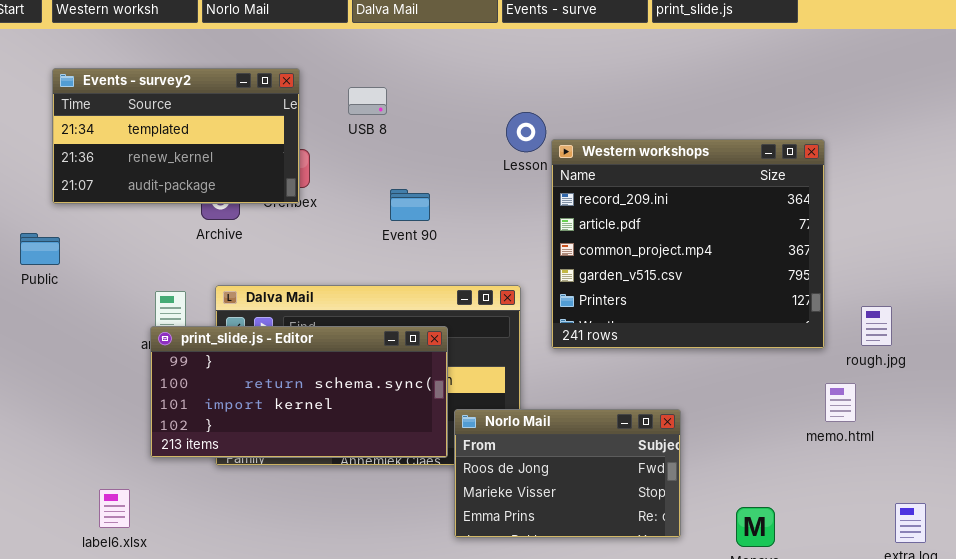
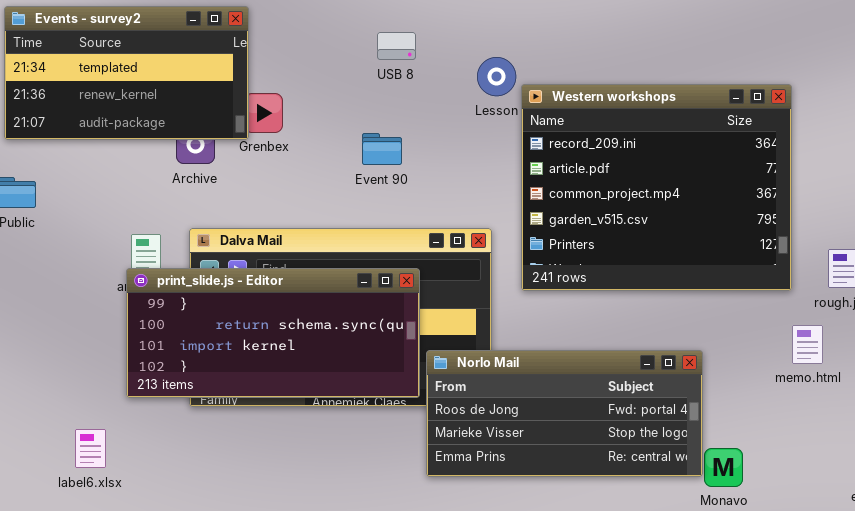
Events - survey2: [52,68,300,204] -> [4,6,249,140], moved
USB 8: [348,87,387,115] -> [377,32,416,60], moved
Norlo Mail: [454,409,681,538] -> [426,350,703,477], resized

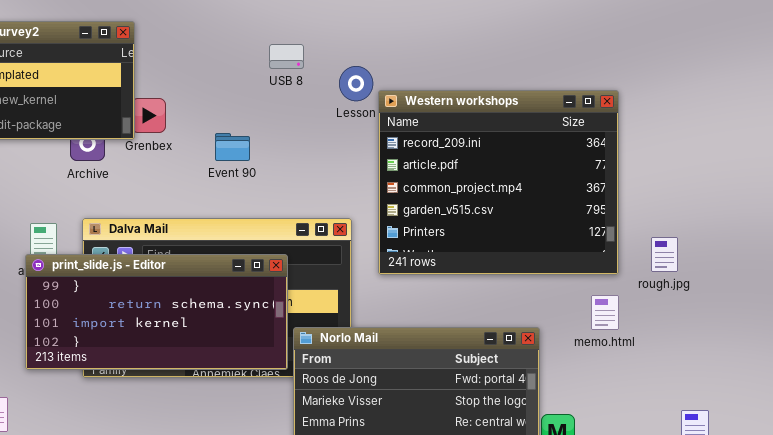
USB 8: [377,32,416,60] -> [269,44,304,69], moved
Event 90: [362,133,402,165] -> [215,133,250,161], moved
memo.html: [792,325,823,364] -> [591,295,619,330], moved

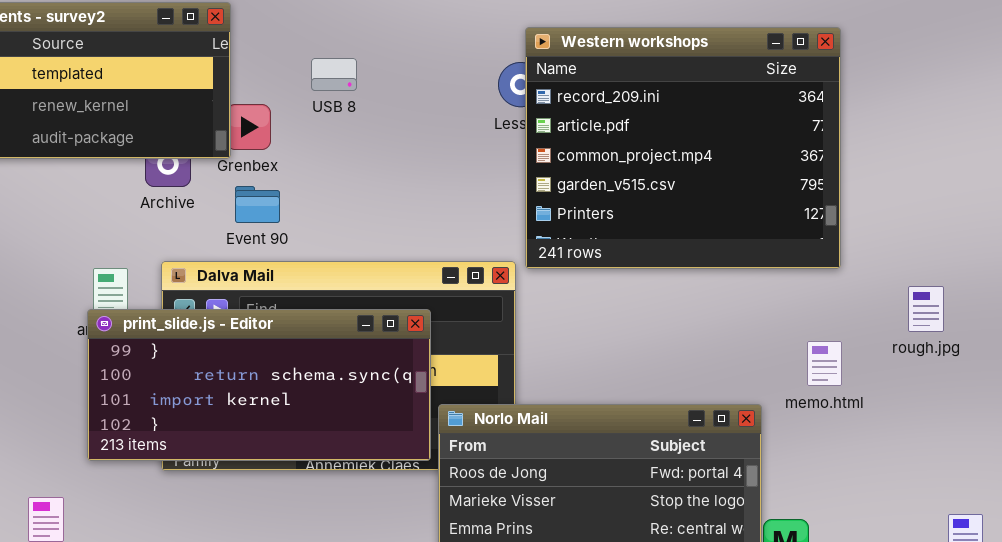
USB 8: [269,44,304,69] -> [311,58,357,91], moved
Western workshops: [378,90,619,275] -> [525,27,841,269], moved
Event 90: [215,133,250,161] -> [235,186,280,223], moved
memo.html: [591,295,619,330] -> [807,341,842,386], moved

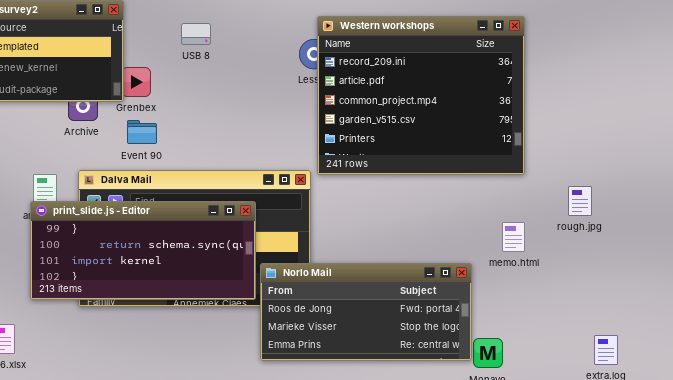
USB 8: [311,58,357,91] -> [181,23,211,45], moved

